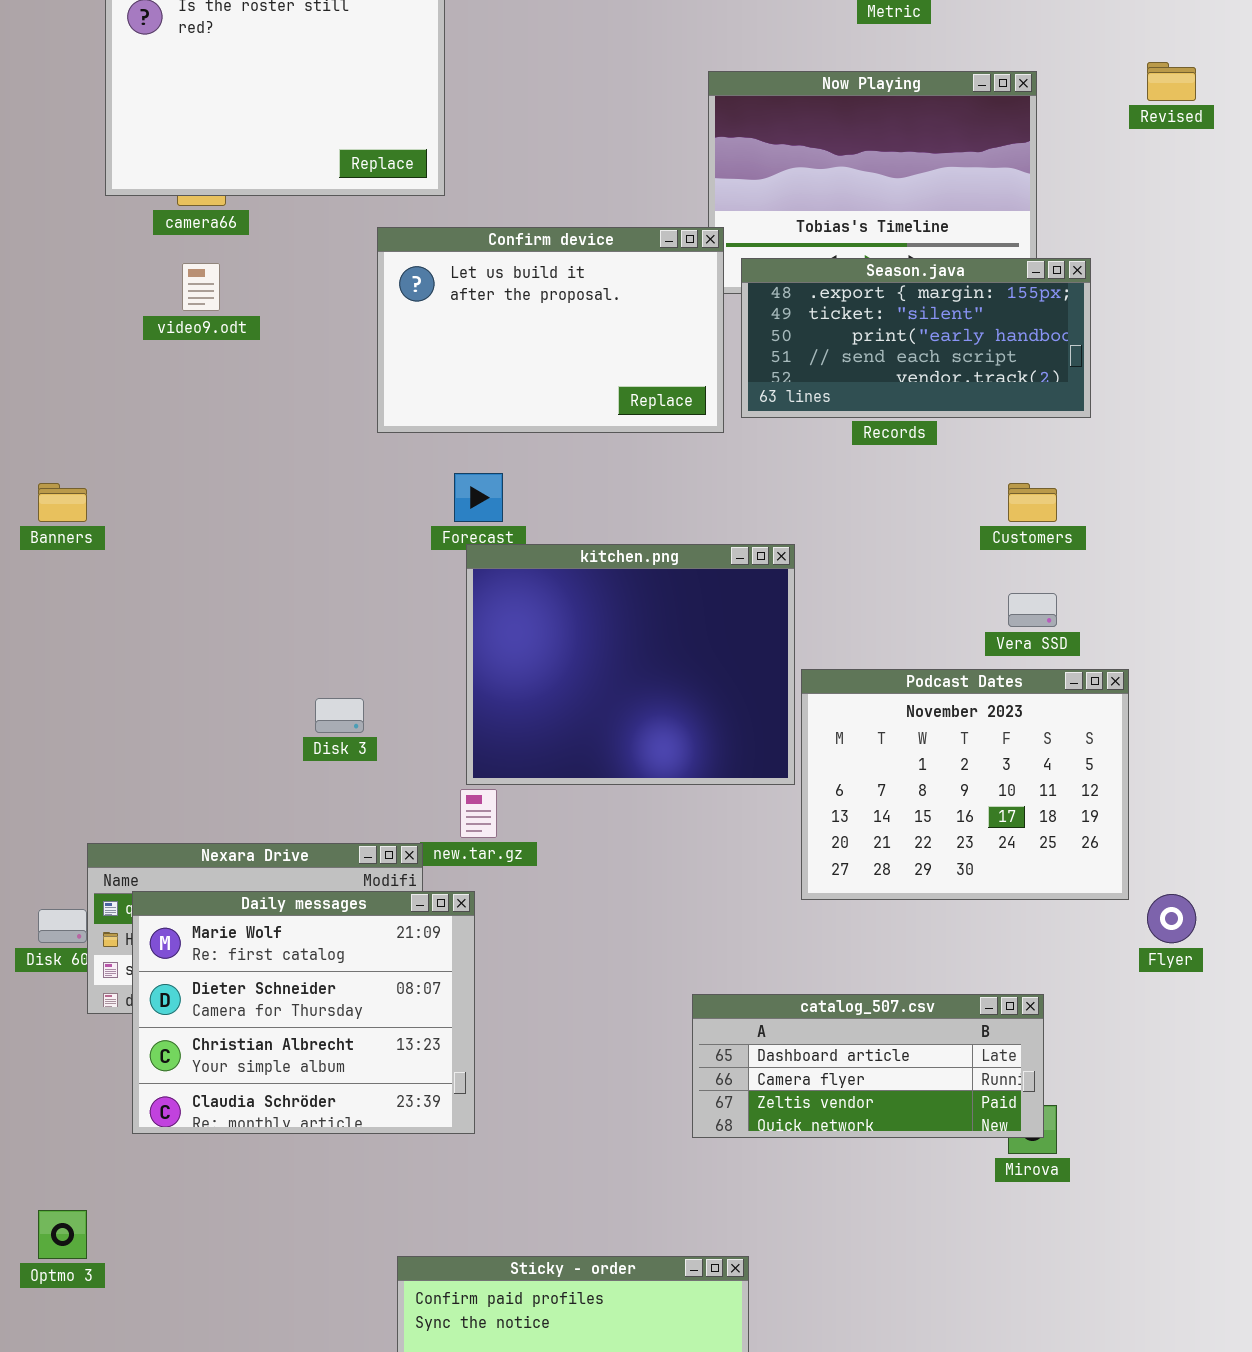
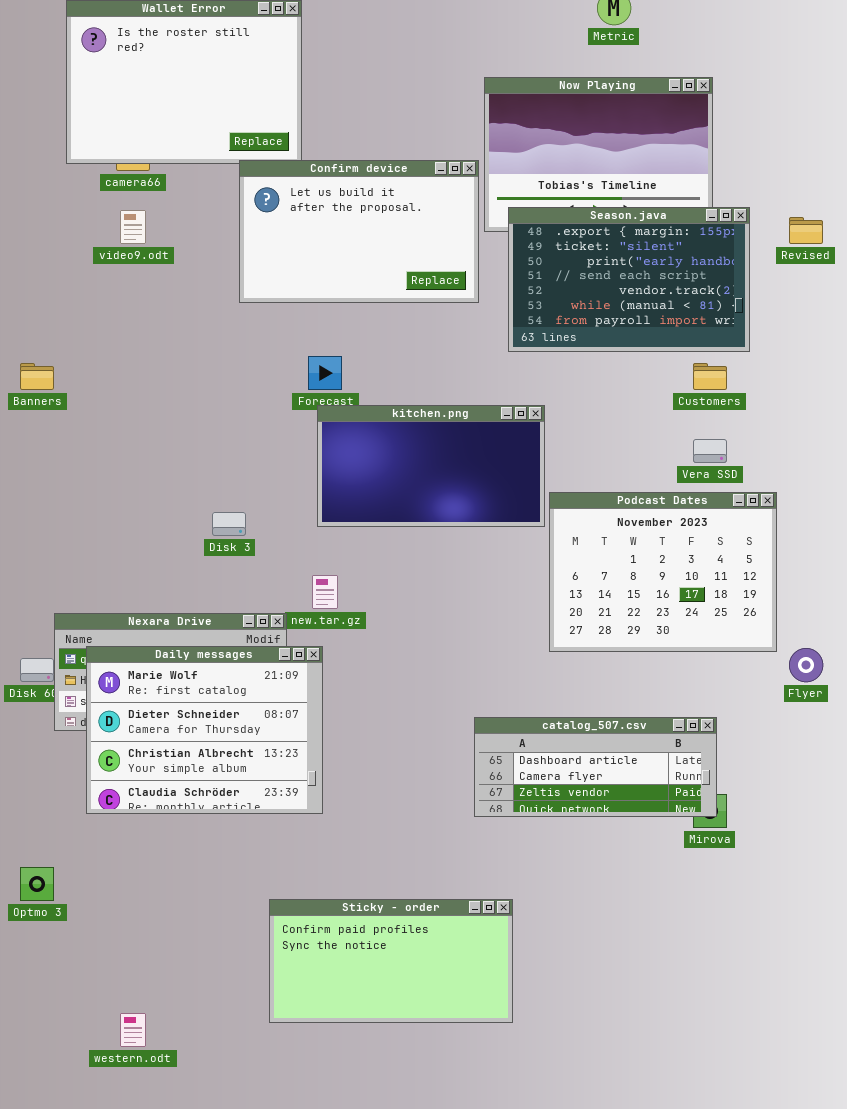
Revised: [1147,62,1196,101] -> [789,217,823,244], moved
Confirm device: [377,227,724,433] -> [239,160,479,303], moved
Season.java: [741,258,1091,418] -> [508,207,750,352], resized
kitchen.png: [466,544,795,785] -> [317,405,545,527], resized

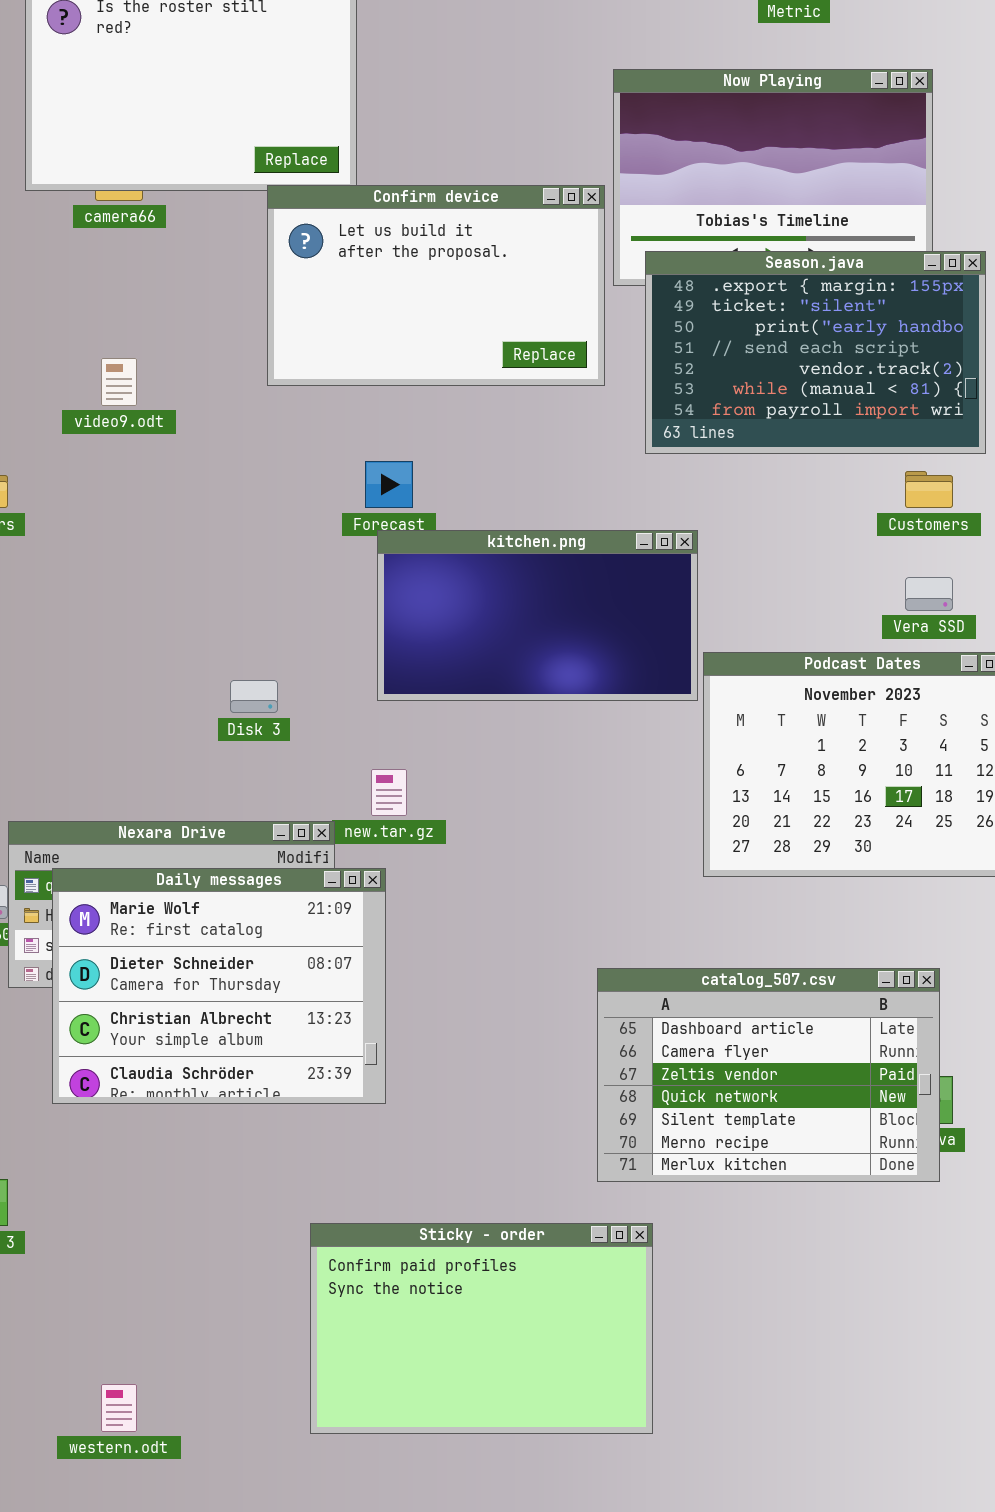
video9.odt: [120,210,146,244] -> [101,358,137,406], moved
catalog_507.csv: [474,717,717,817] -> [597,968,940,1182], resized
Sticky - order: [269,899,513,1023] -> [310,1223,653,1434], resized

